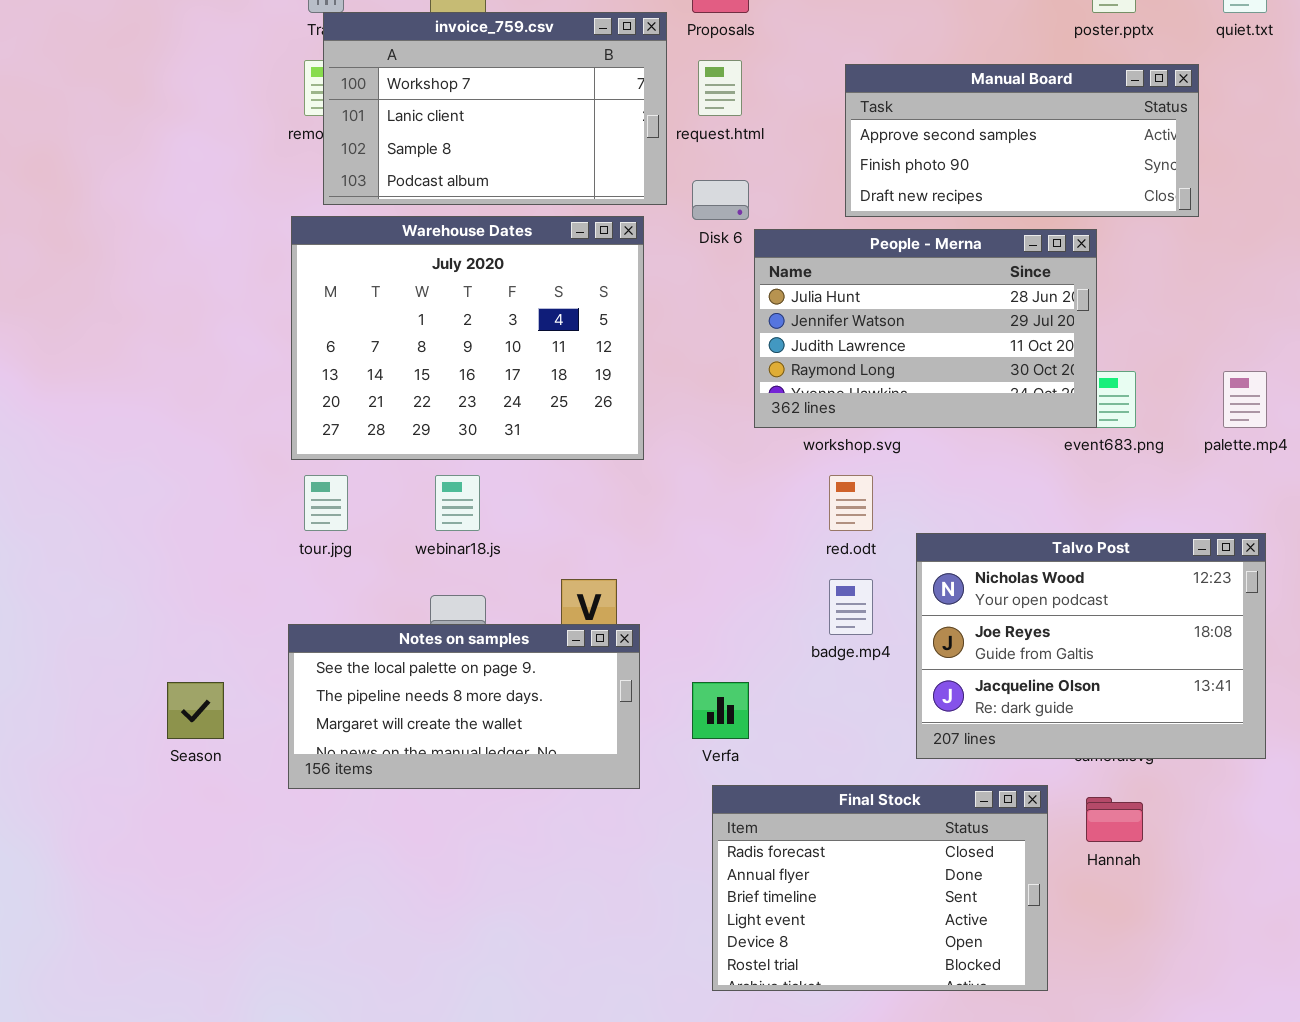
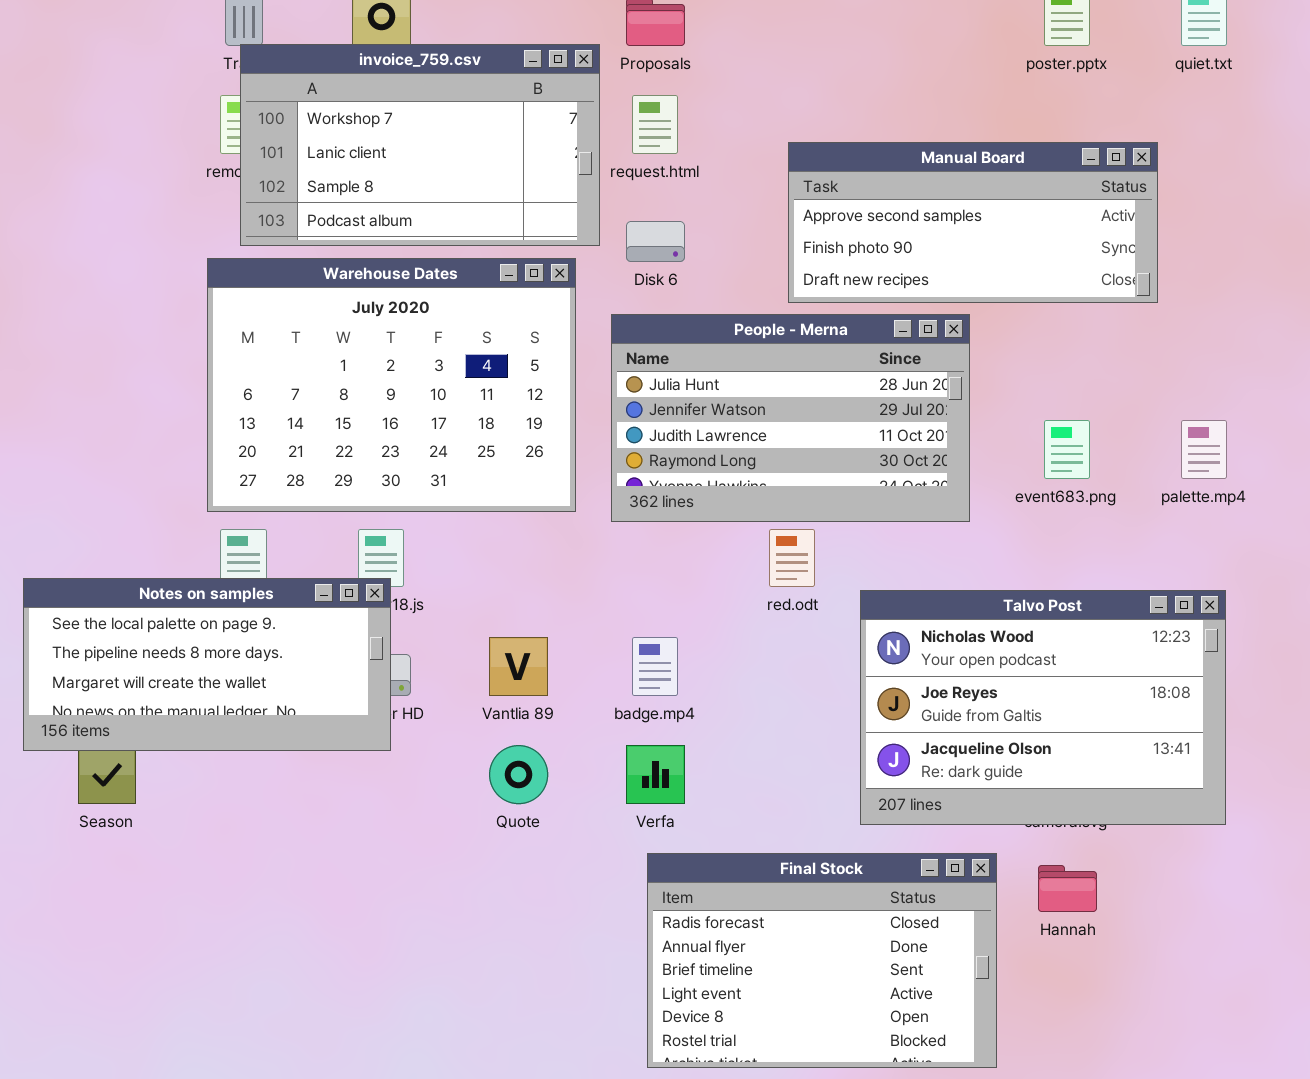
Manual Board: [845,64,1199,217] -> [788,142,1158,303], moved
People - Merna: [754,229,1097,428] -> [611,314,970,522], moved
badge.mp4: [829,579,873,635] -> [632,637,678,696], moved
Notes on samples: [288,624,640,789] -> [23,578,391,751], moved

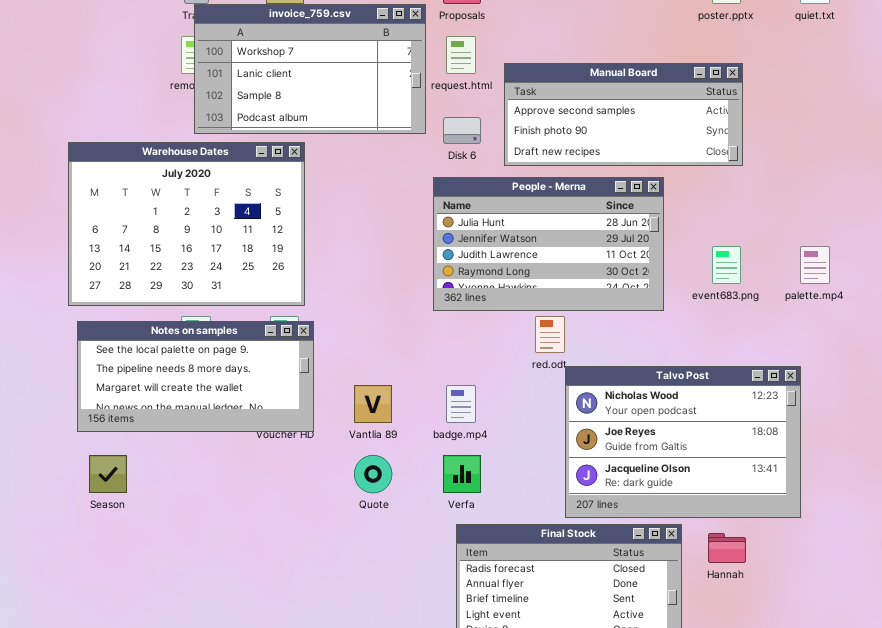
Manual Board: [788,142,1158,303] -> [504,63,743,166], moved
Warehouse Dates: [207,258,576,512] -> [68,142,305,306], moved
Notes on samples: [23,578,391,751] -> [77,321,314,432], moved
Talvo Post: [860,590,1226,825] -> [565,366,801,518], moved

